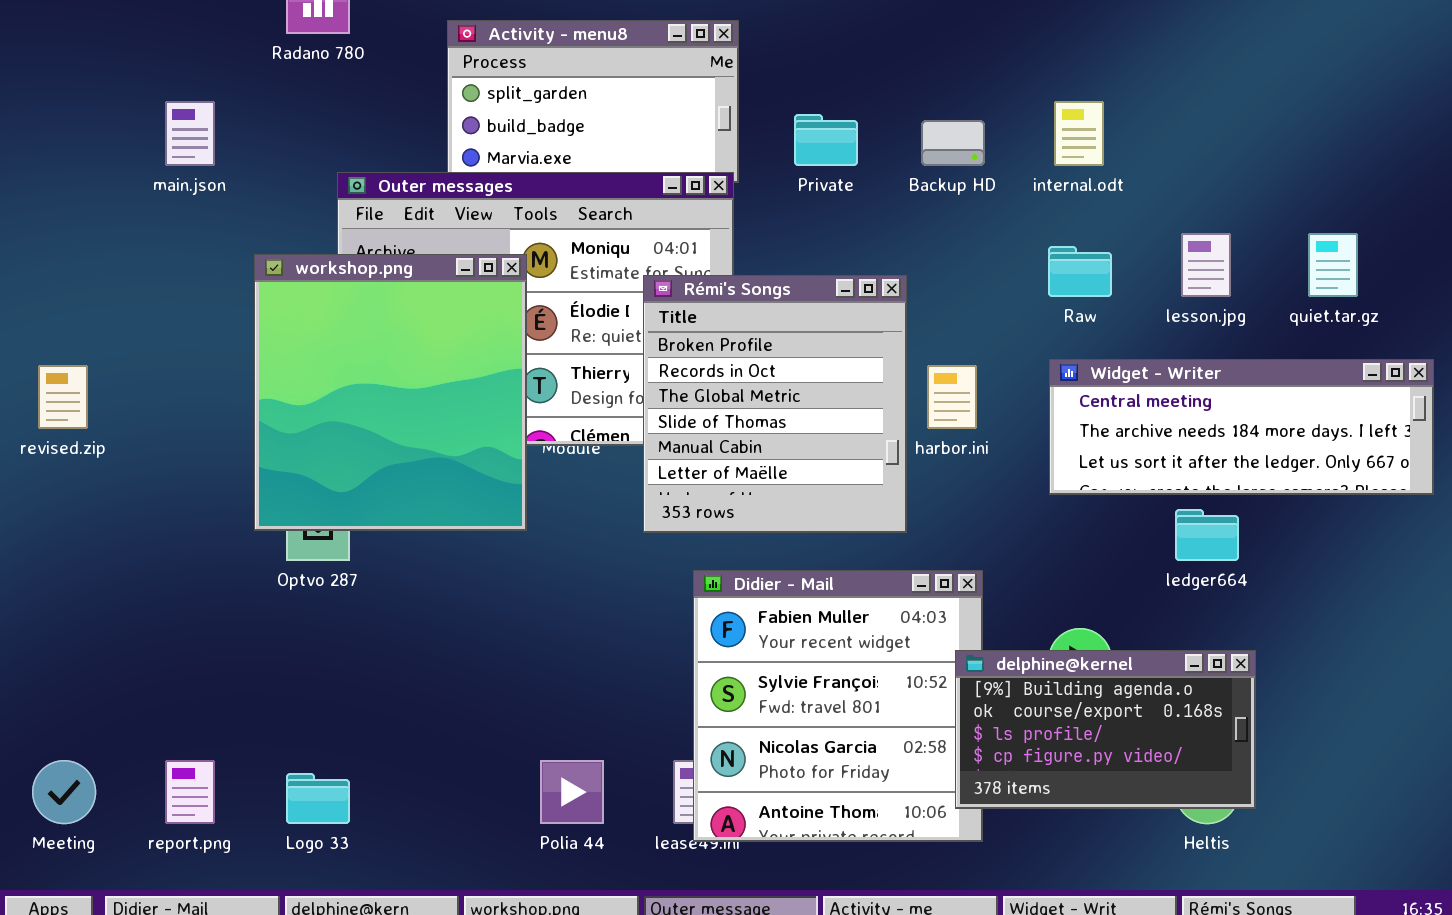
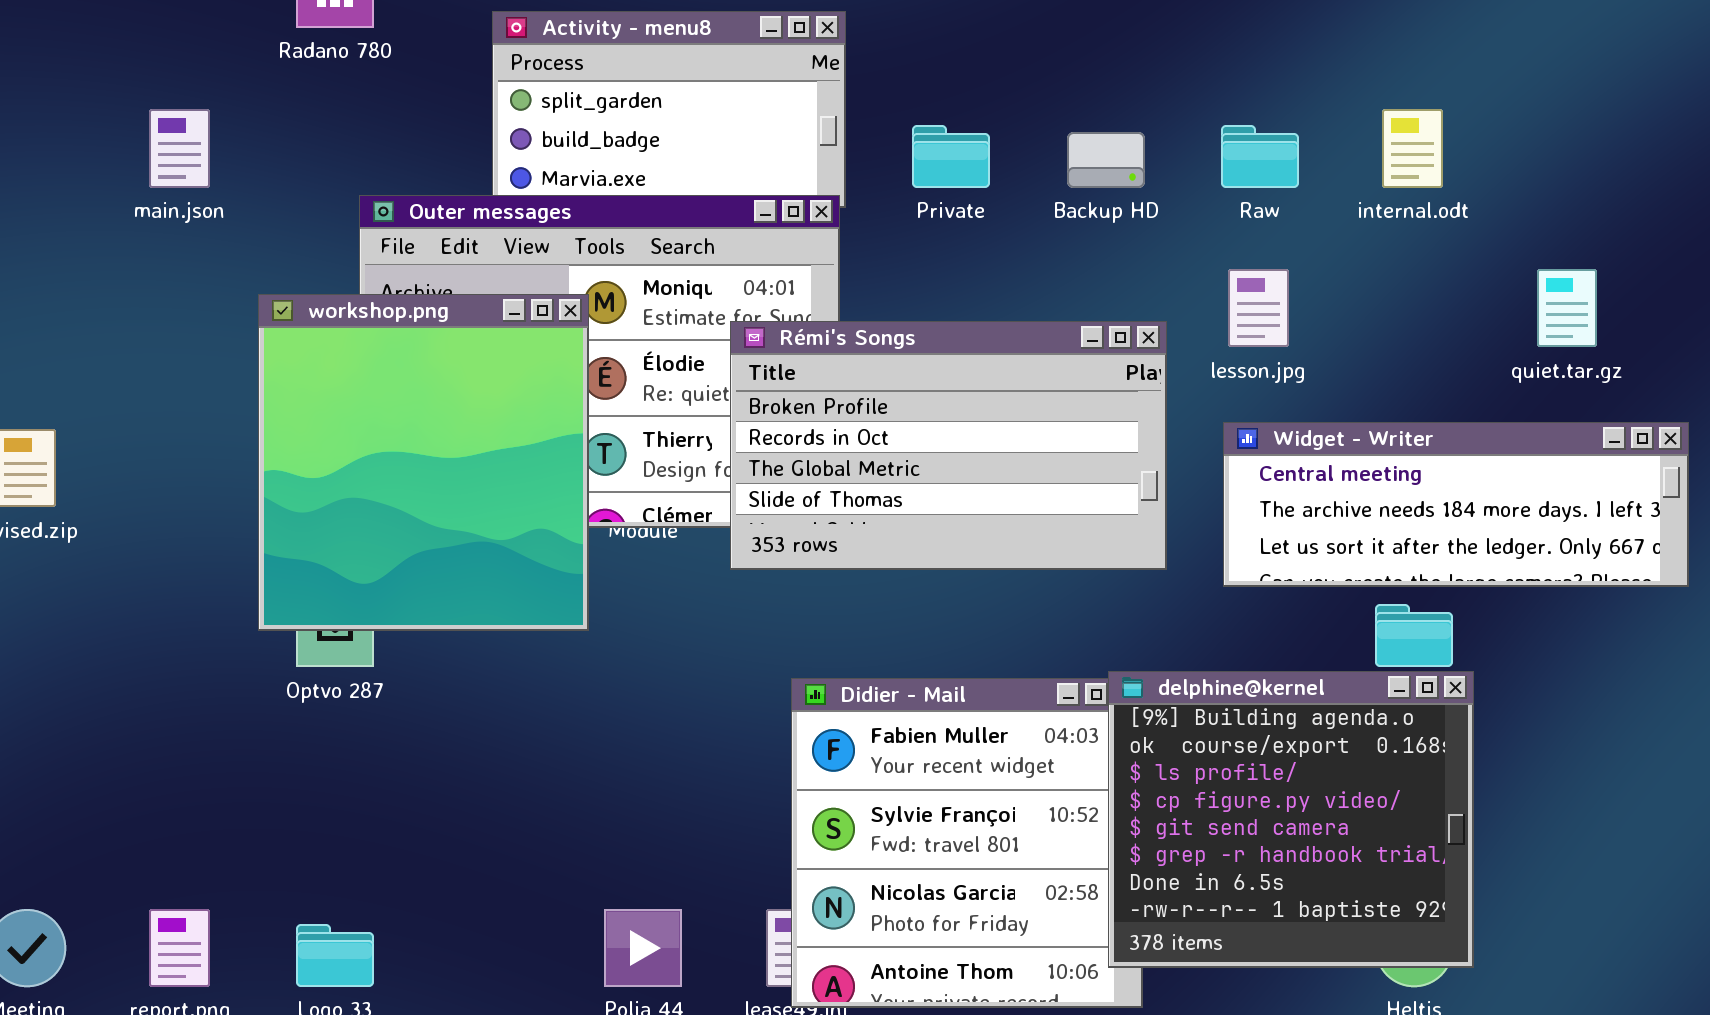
internal.odt: [1054,101,1104,166] -> [1382,109,1443,188], moved
lesson.jpg: [1181,233,1231,297] -> [1228,269,1289,347], moved
Raw: [1048,246,1112,297] -> [1221,125,1299,188], moved
Rémi's Songs: [643,275,907,533] -> [730,321,1167,570], resized
delphine@kernel: [955,650,1256,809] -> [1108,671,1474,968], resized

